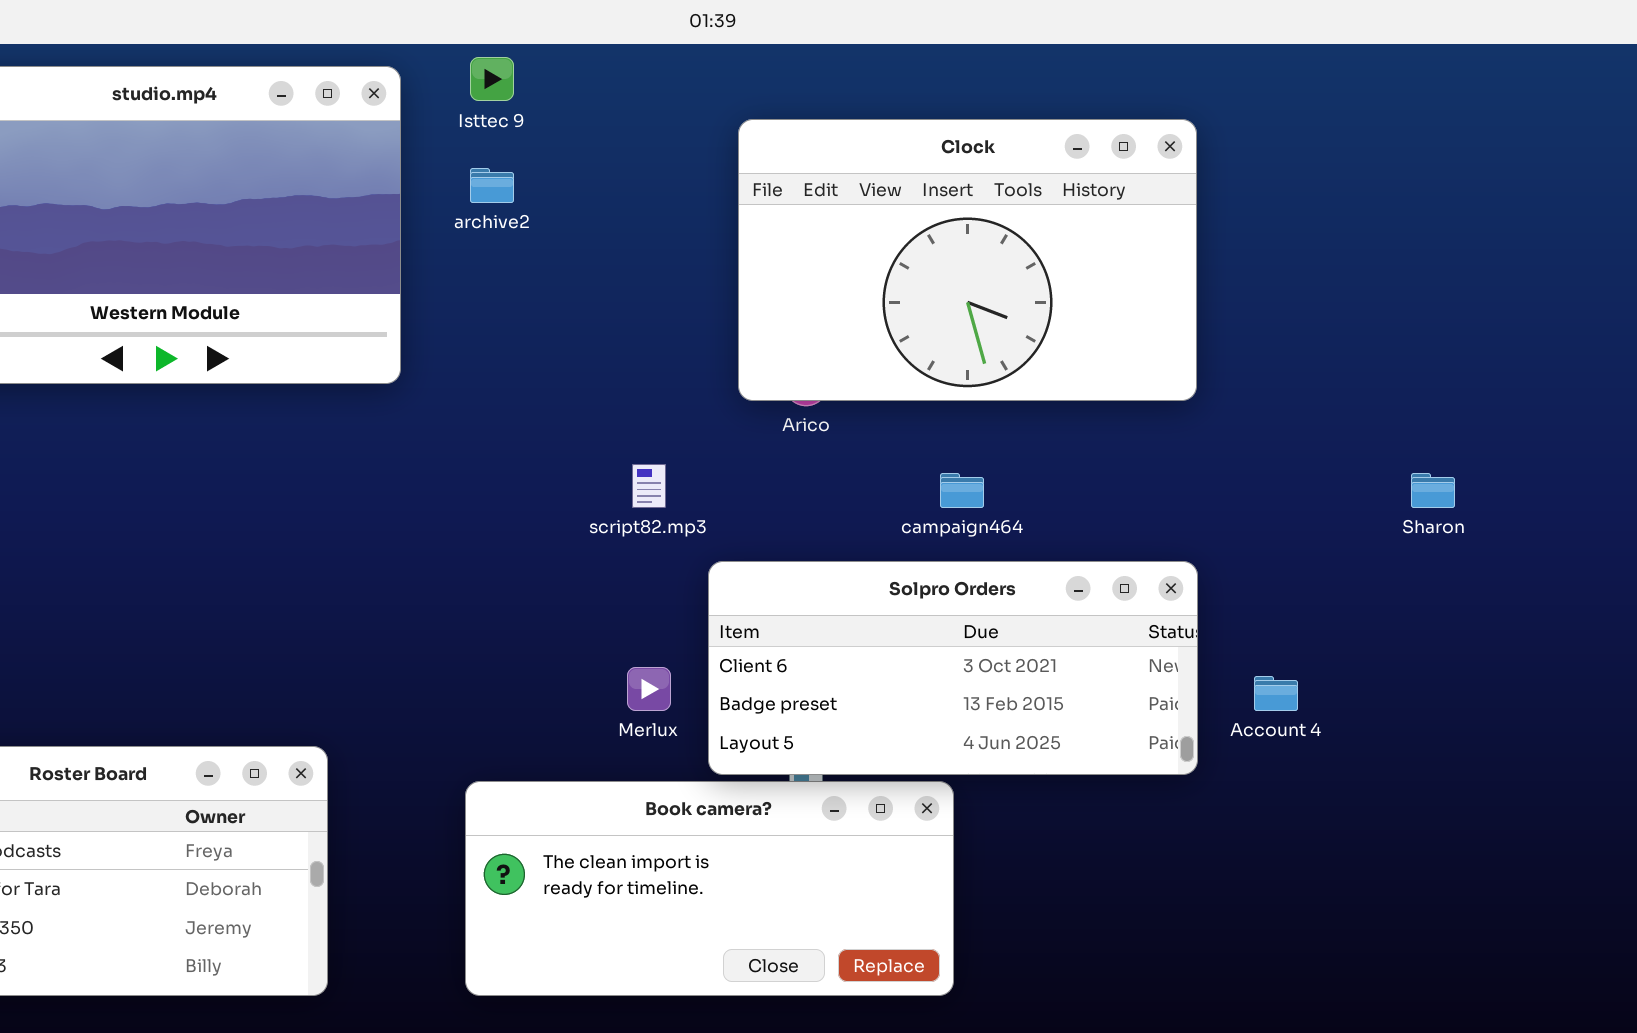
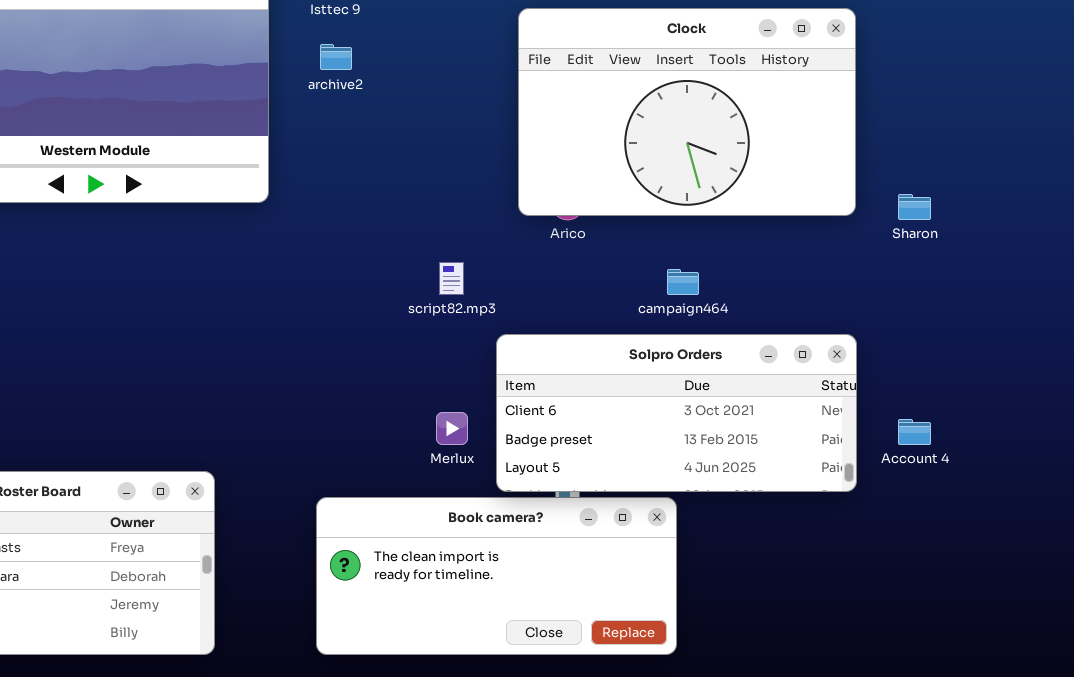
Sharon: [1411,473,1455,508] -> [898,194,931,220], moved

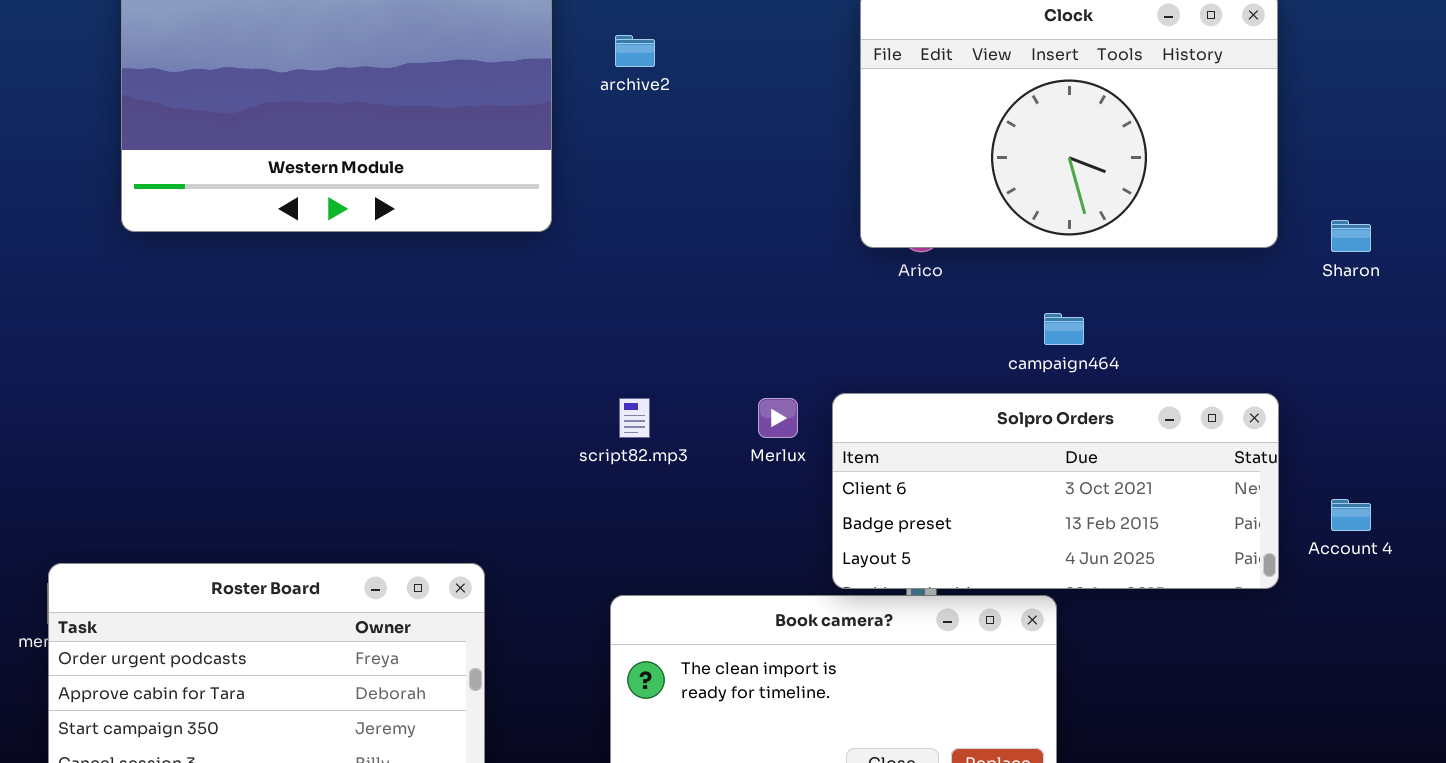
script82.mp3: [439,262,464,295] -> [619,398,650,438], moved
Merlux: [436,412,468,445] -> [758,398,798,438], moved

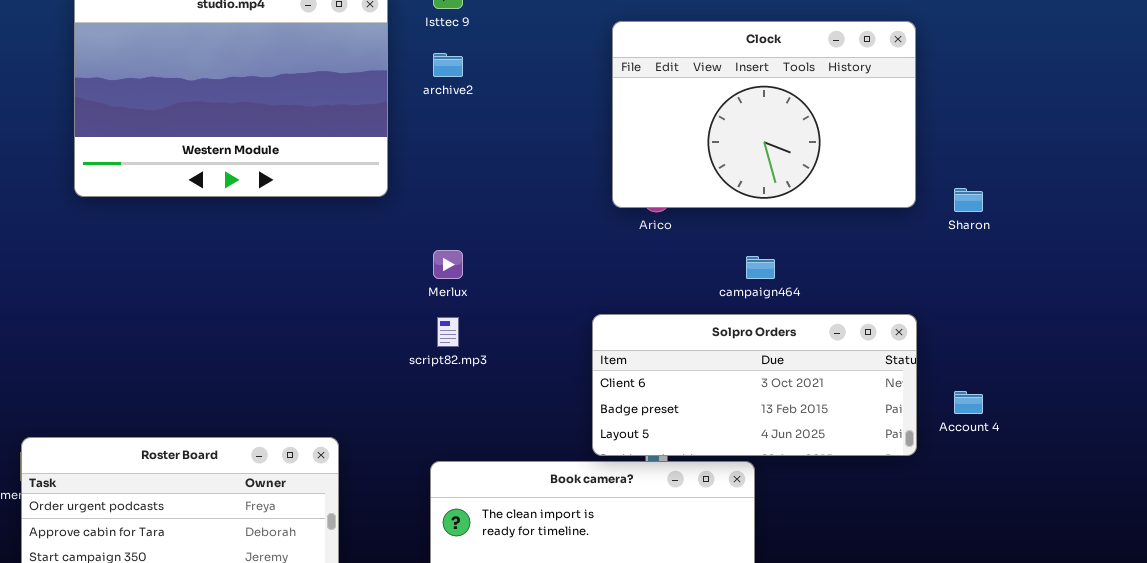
Merlux: [758,398,798,438] -> [433,250,463,279], moved

